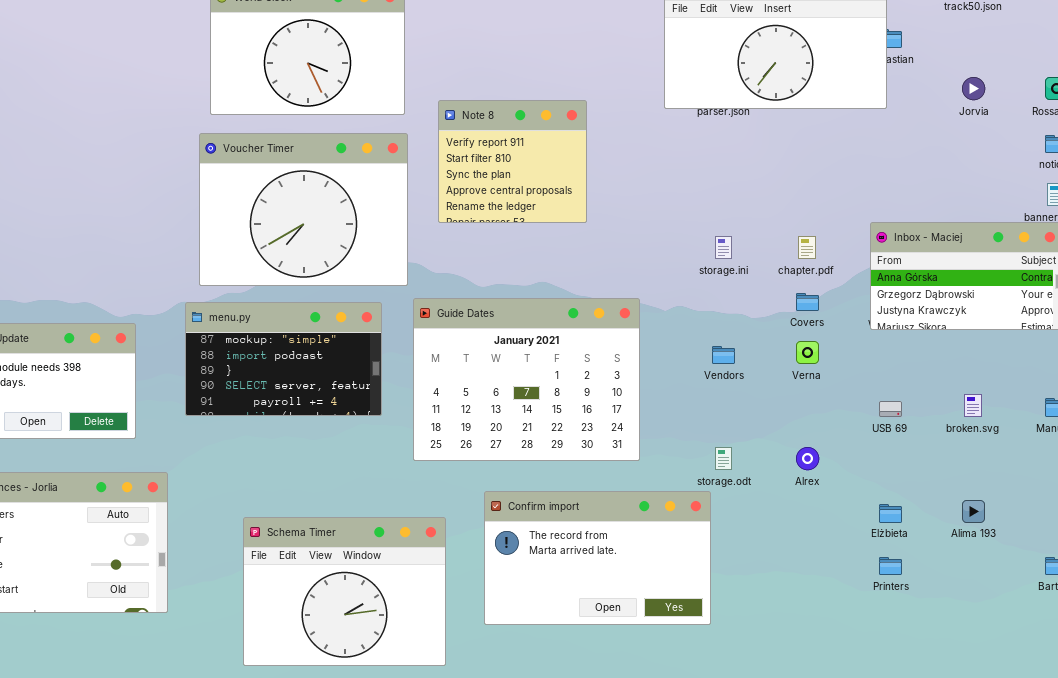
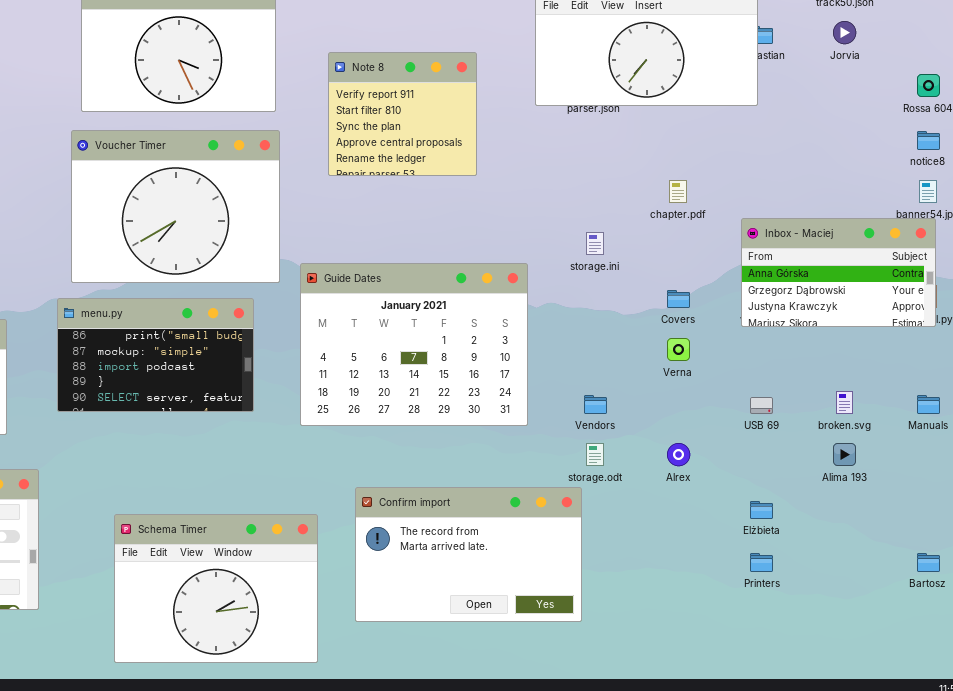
Jorvia: [962,77,985,100] -> [833,21,856,44], moved
Note 8: [438,100,587,223] -> [328,52,477,176], moved
chapter.pdf: [798,236,816,259] -> [669,180,687,203], moved
Guide Dates: [413,298,640,461] -> [300,263,528,426], moved
menu.py: [185,302,382,416] -> [57,298,254,412], scrolled up 1 row
Vendors: [712,346,735,364] -> [584,395,607,414], moved
Alima 193: [962,500,985,523] -> [833,443,856,466], moved

